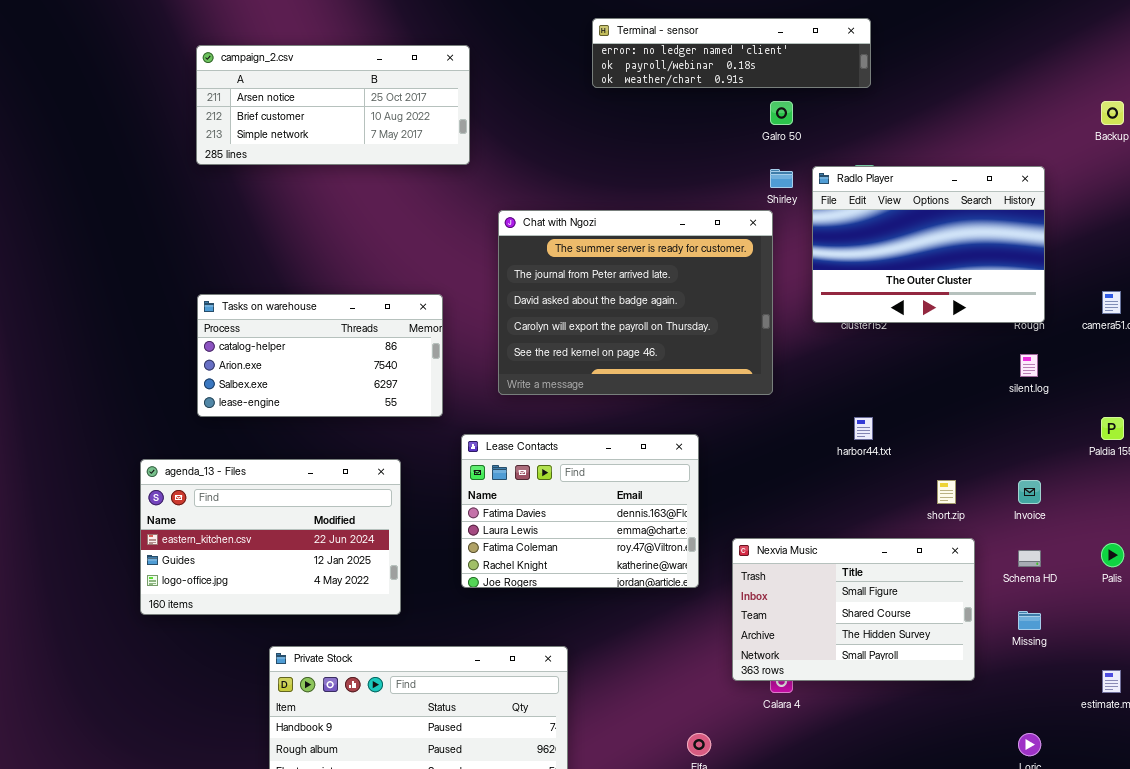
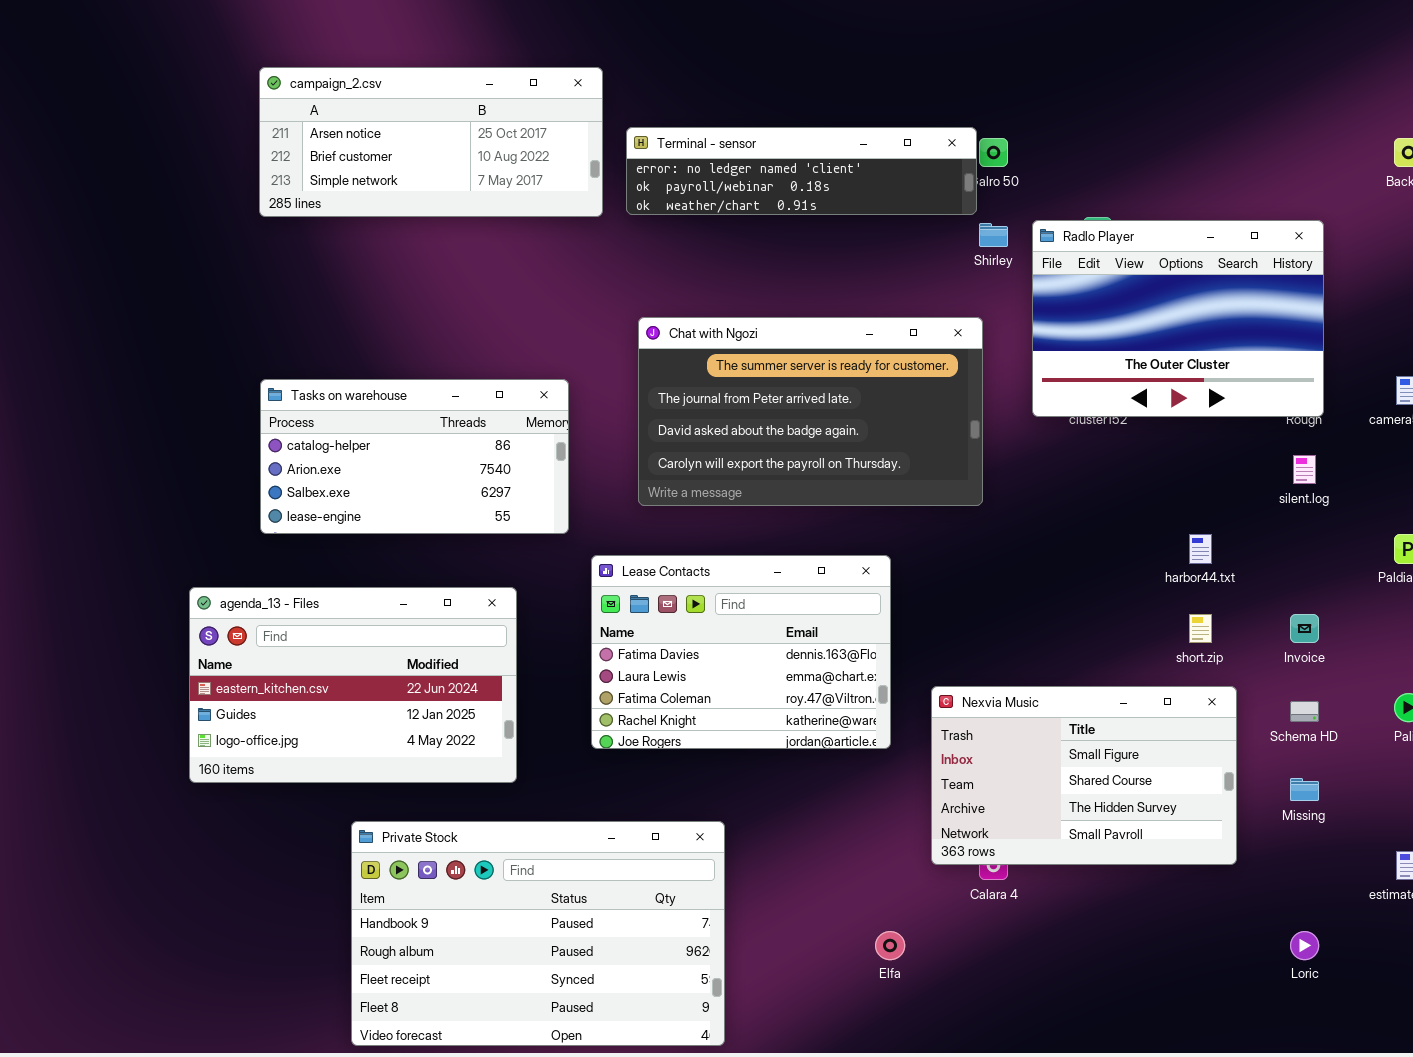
Terminal - sensor: [592,18,871,88] -> [626,127,977,215], moved
Chat with Ngozi: [498,210,773,395] -> [638,317,983,506], resized
harbor44.txt: [854,417,873,440] -> [1189,534,1212,564], moved

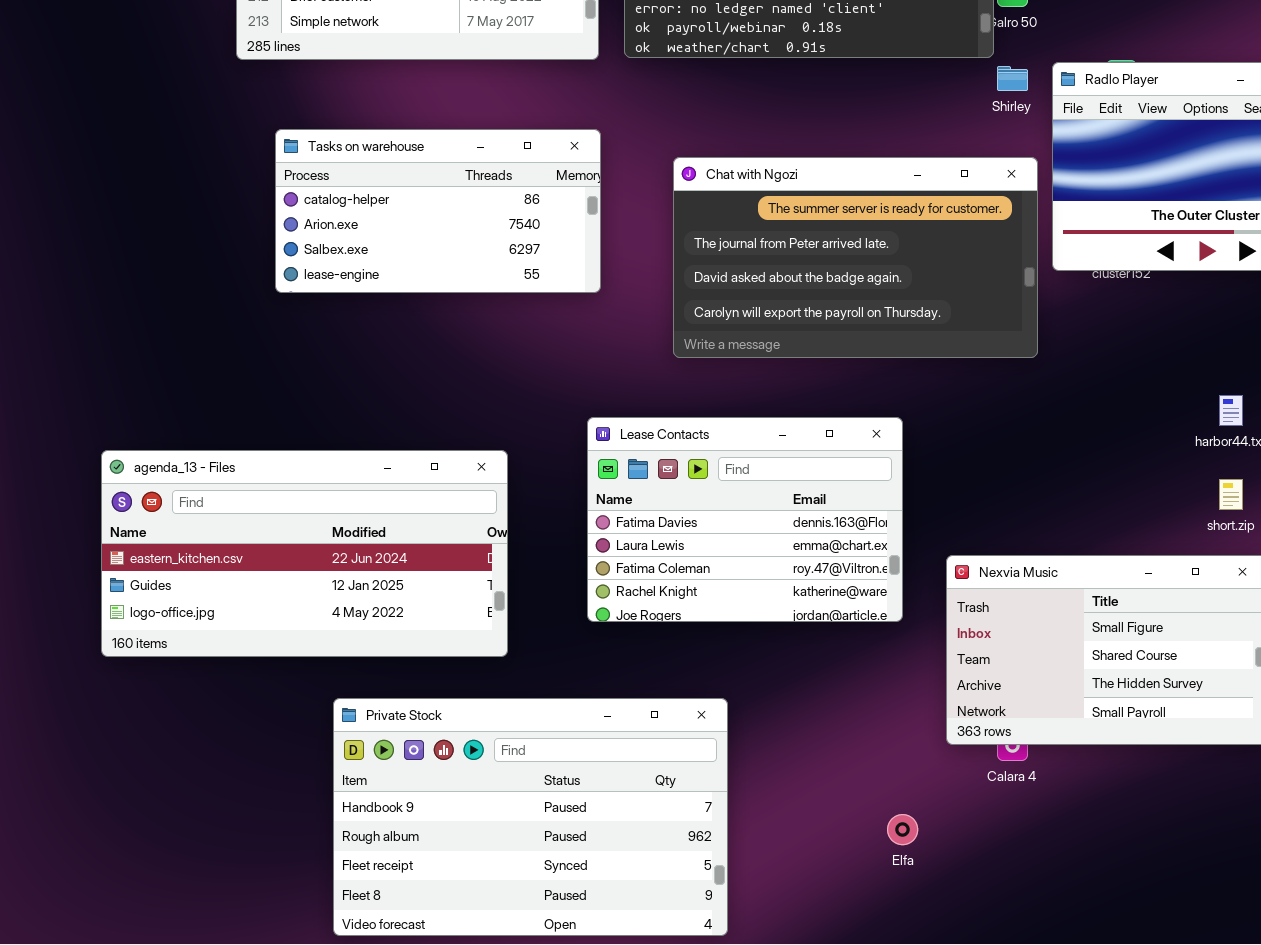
Chat with Ngozi: [638,317,983,506] -> [673,157,1038,358], moved
Tasks on warehouse: [260,379,569,534] -> [275,129,601,293], moved
agenda_13 - Files: [189,587,517,783] -> [101,450,508,657], resized

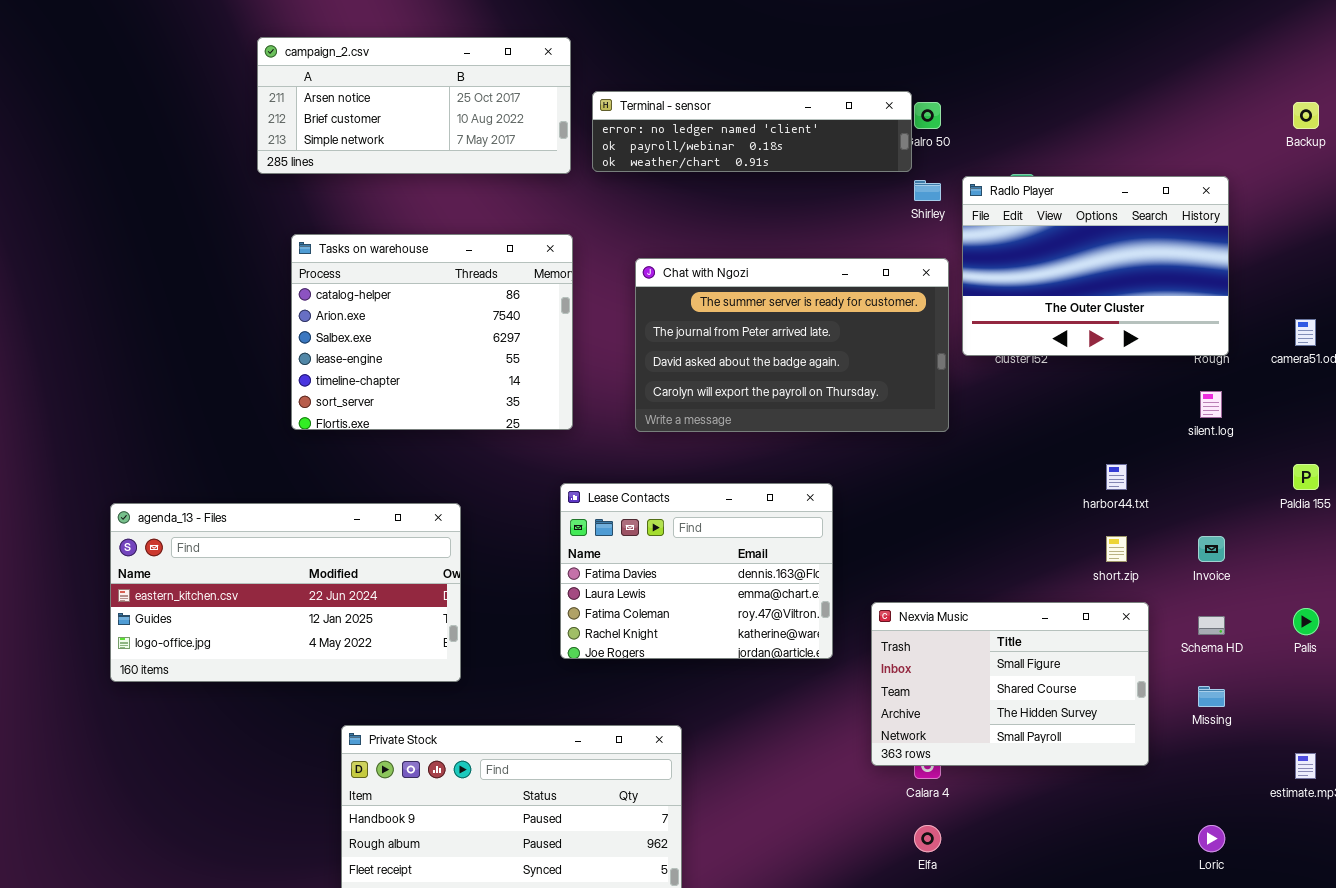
Tasks on warehouse: [275,129,601,293] -> [291,234,573,430], resized
agenda_13 - Files: [101,450,508,657] -> [110,503,461,682], moved
Elfa: [887,814,918,845] -> [914,825,941,852], moved

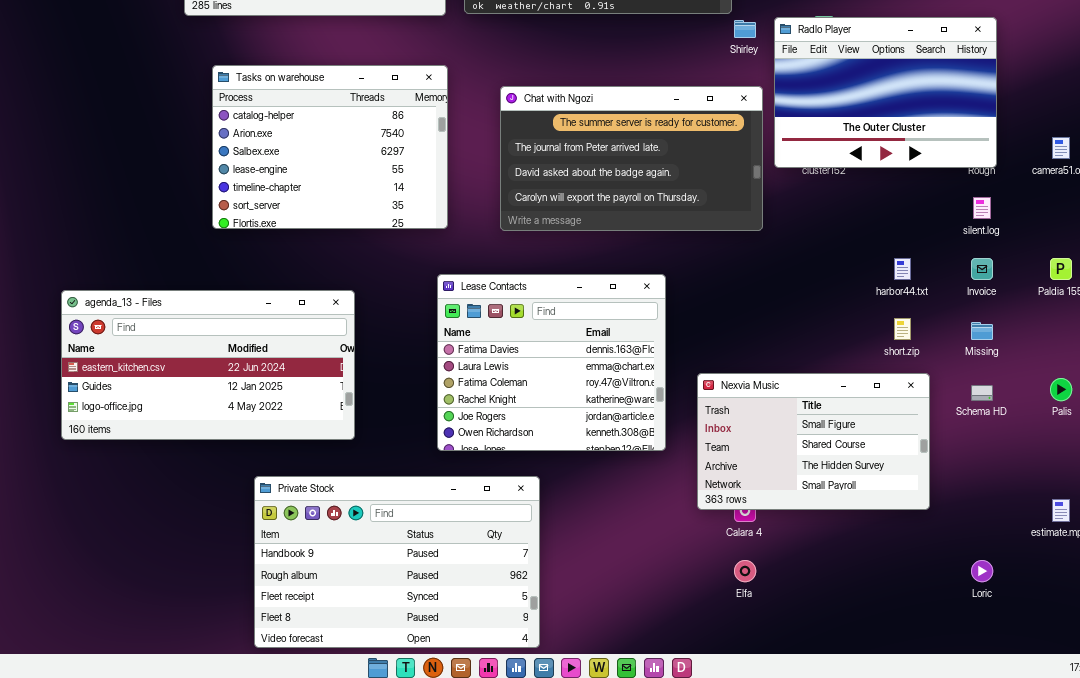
Lease Contacts: [560,483,833,659] -> [437,274,666,451], resized
Invoice: [1198,536,1225,562] -> [971,258,993,280], moved
Missing: [1198,686,1225,707] -> [971,322,993,340], moved

